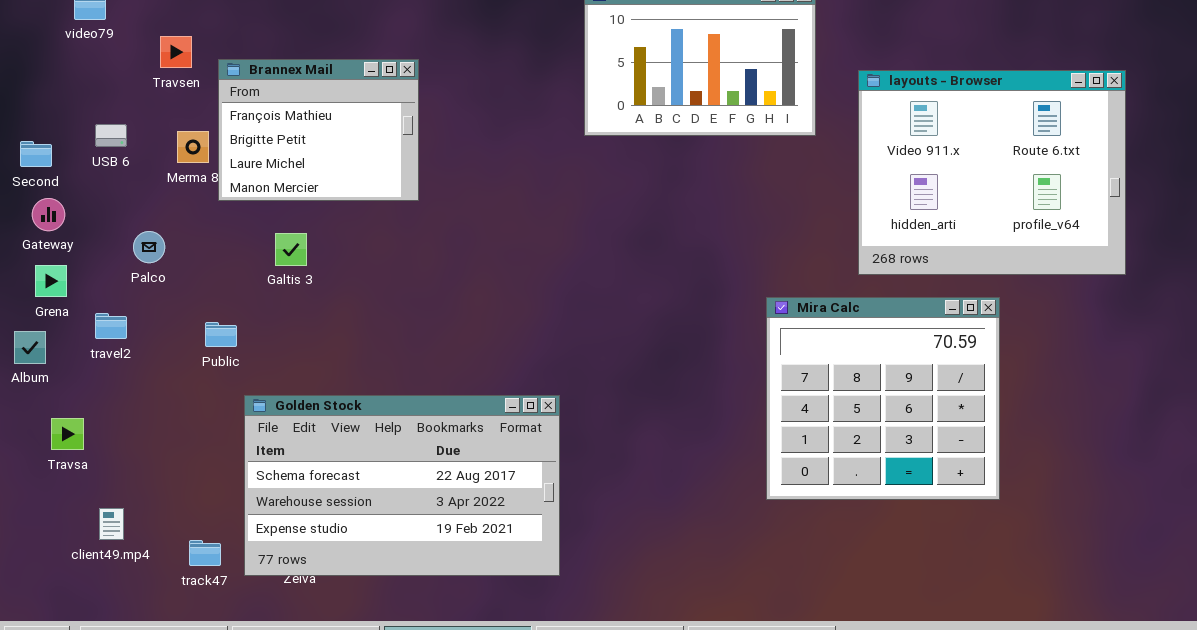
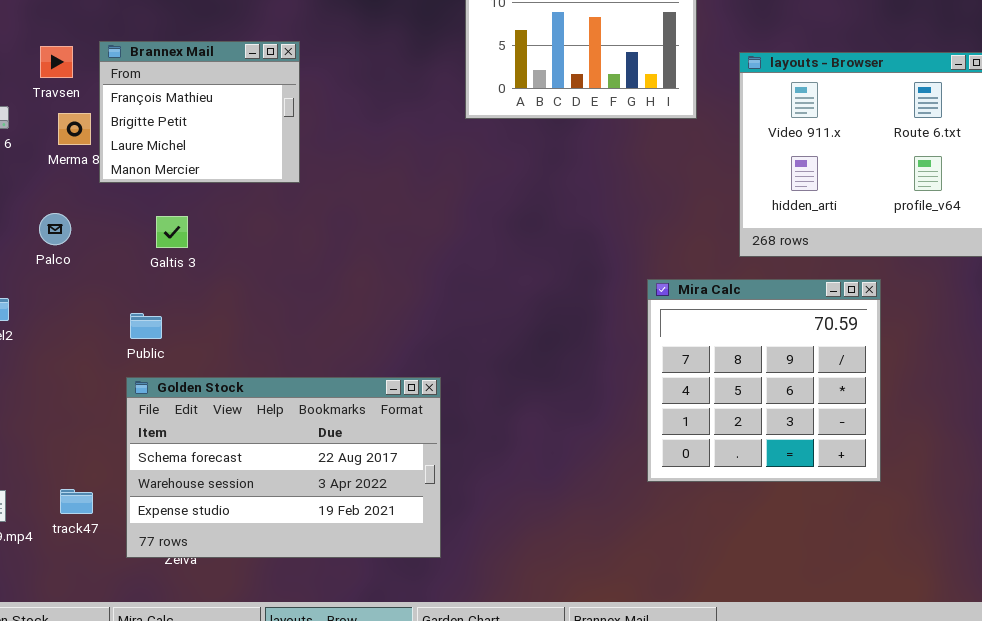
Travsen: [160,36,192,68] -> [40,46,73,78], moved
Palco: [133,231,165,263] -> [39,213,71,245], moved
Public: [205,322,237,347] -> [130,313,162,339], moved
track47: [189,540,221,566] -> [60,489,93,514], moved

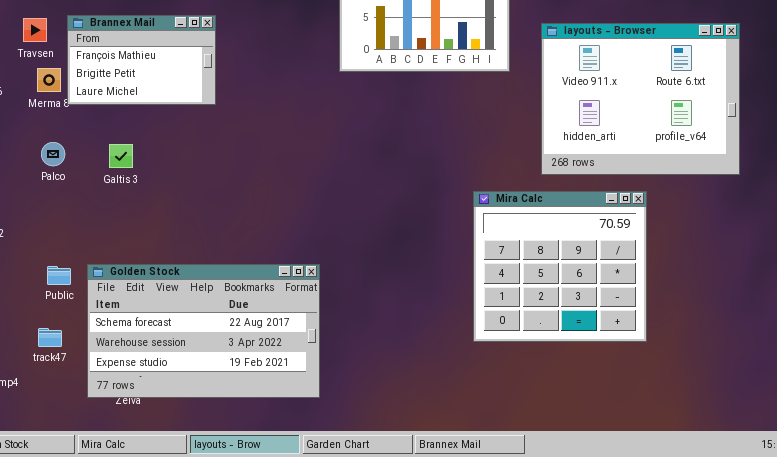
Brannex Mail: [99,41,300,183] -> [67,15,216,105], resized
Palco: [39,213,71,245] -> [41,142,65,166], moved
Public: [130,313,162,339] -> [47,266,71,285], moved
track47: [60,489,93,514] -> [38,328,62,347], moved

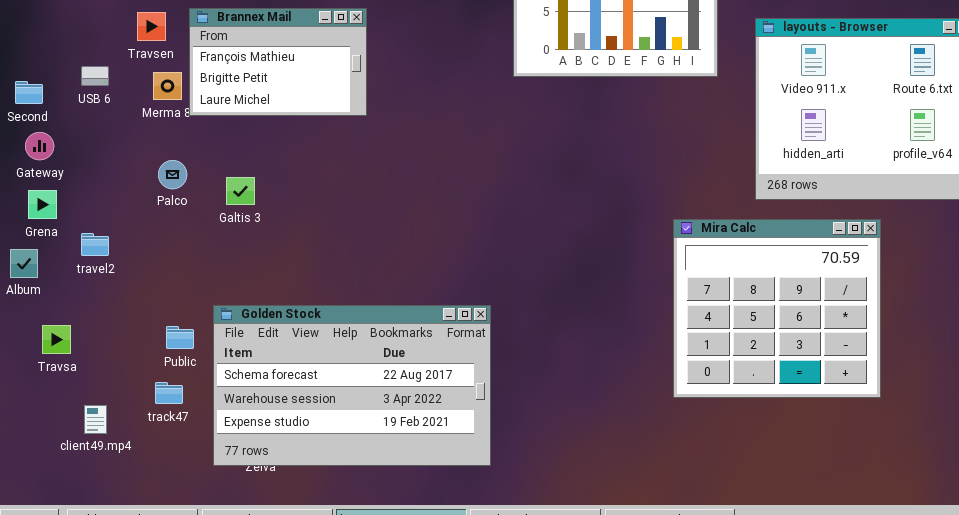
Galtis 3: [109,144,133,168] -> [226,177,255,205], moved
Public: [47,266,71,285] -> [166,326,194,349], moved

